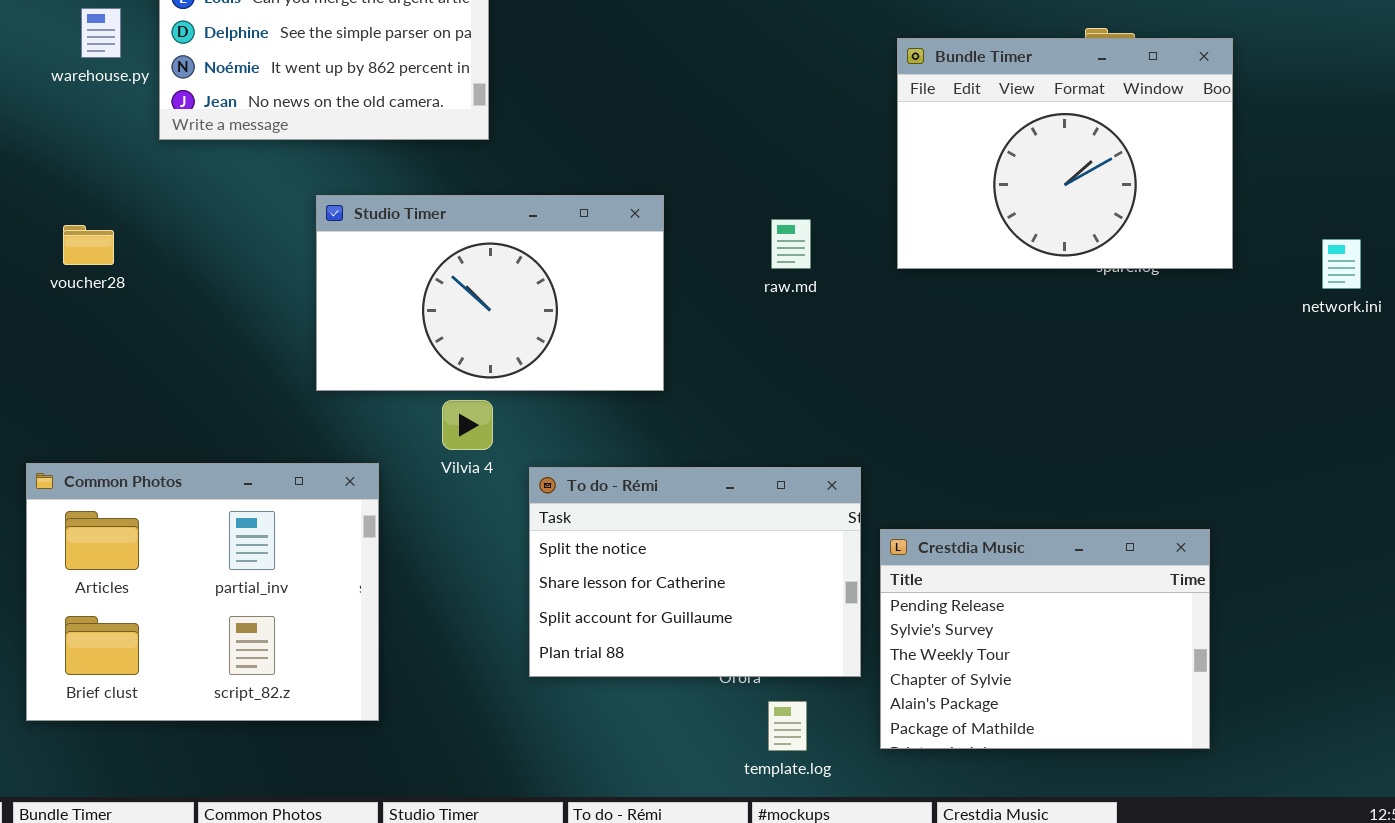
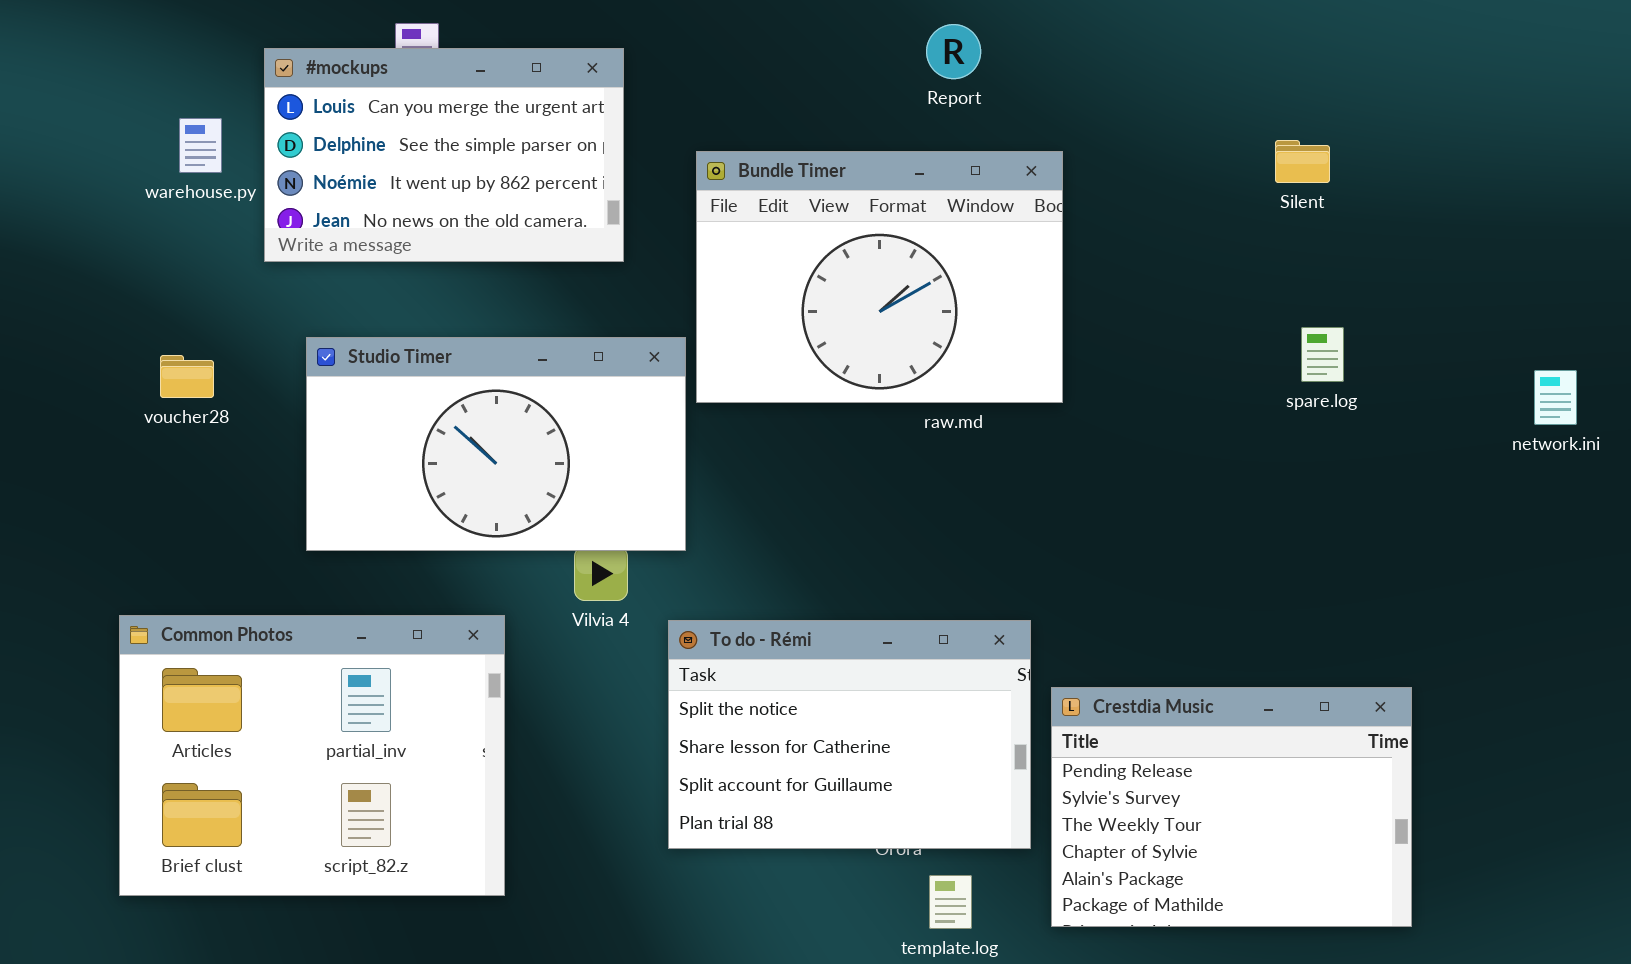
Bundle Timer: [897,38,1233,269] -> [696,151,1063,403], moved
Studio Timer: [316,195,664,391] -> [306,337,686,551], moved

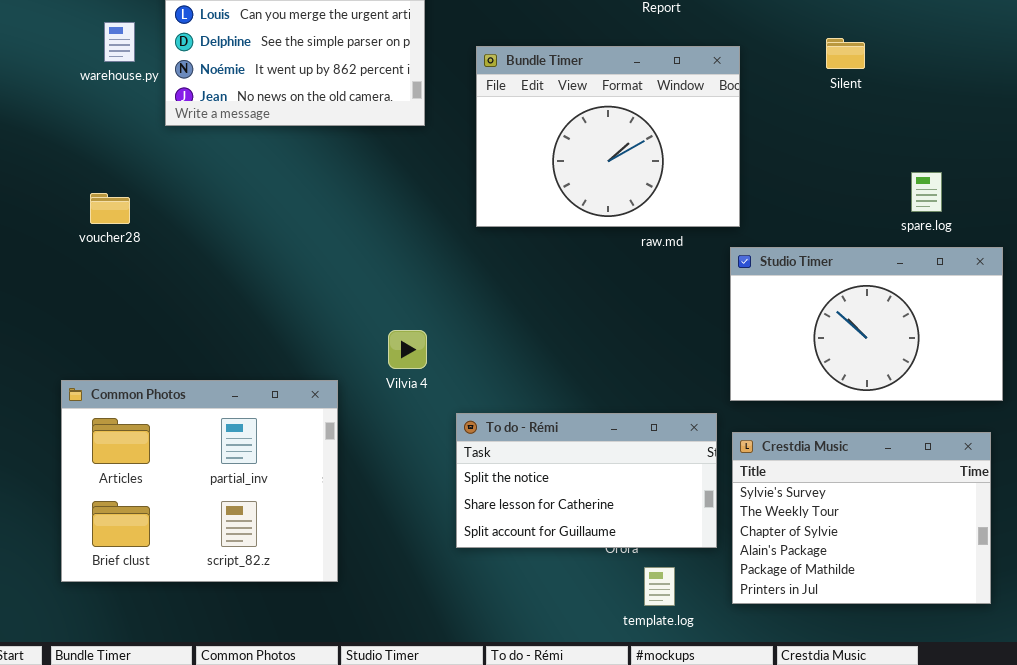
Silent: [1275,140,1330,183] -> [826,38,865,69], moved
Studio Timer: [306,337,686,551] -> [730,247,1003,401], moved
To do - Rémi: [668,620,1031,849] -> [456,413,717,548], resized
Crestdia Music: [1051,687,1412,927] -> [732,432,991,604], scrolled down 1 row

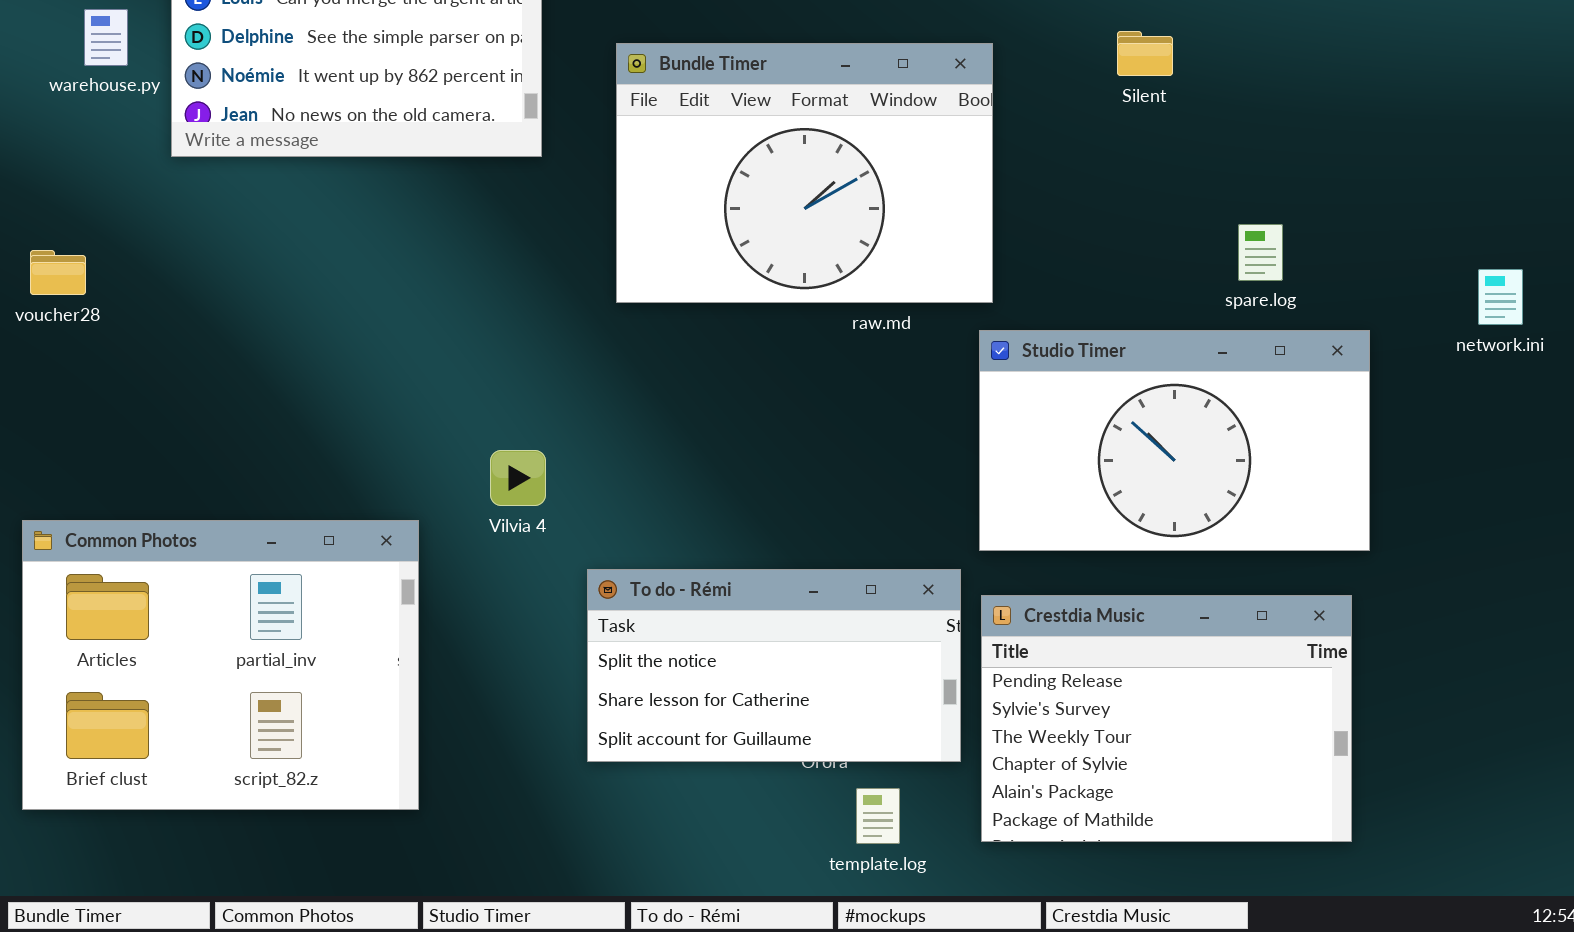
voucher28: [90,193,130,224] -> [30,250,86,295], moved
Crestdia Music: [732,432,991,604] -> [981,595,1352,842], scrolled up 1 row

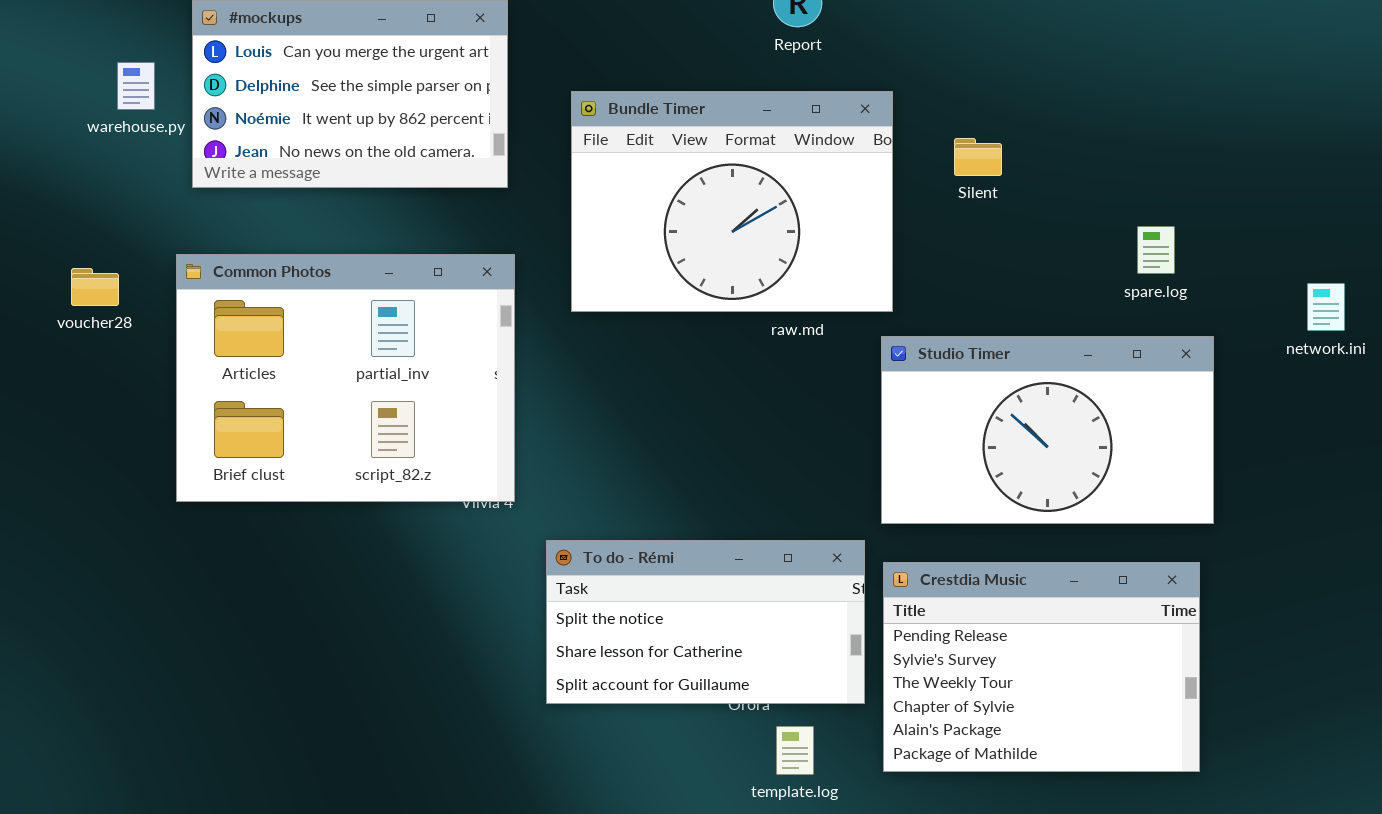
Silent: [1117,31,1173,76] -> [954,138,1002,176], moved
spare.log: [1238,224,1283,281] -> [1137,226,1175,274], moved
Common Photos: [22,520,419,810] -> [176,254,515,502], moved

